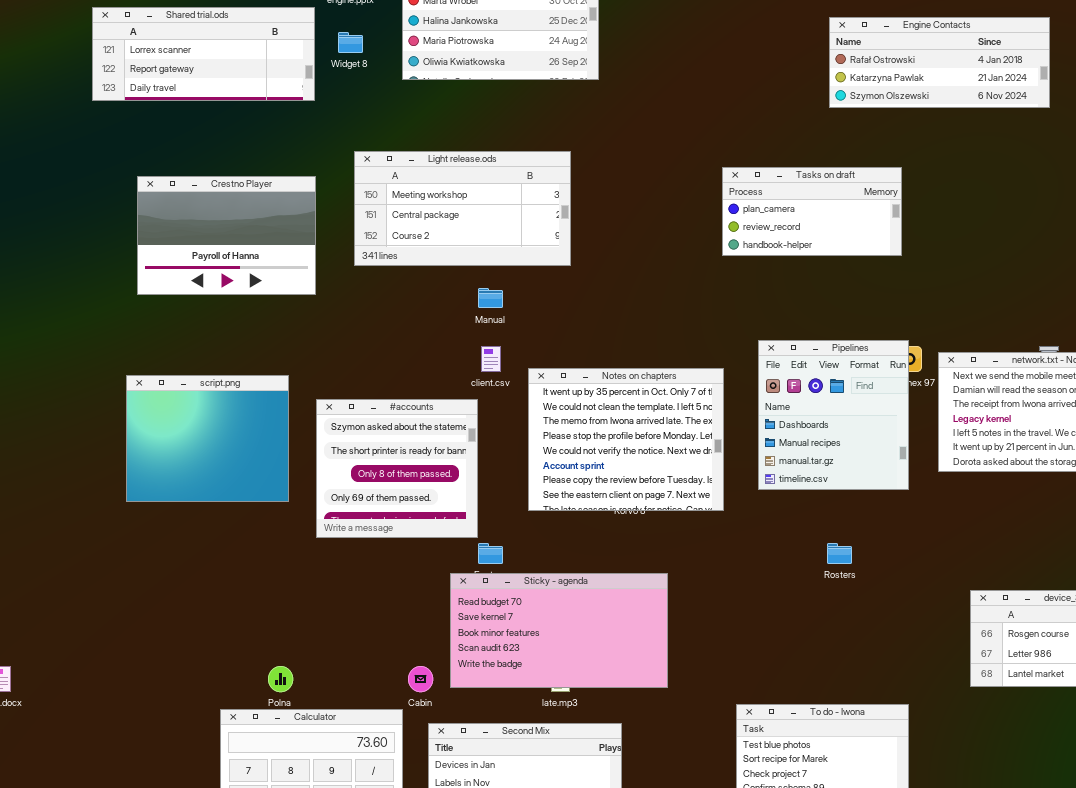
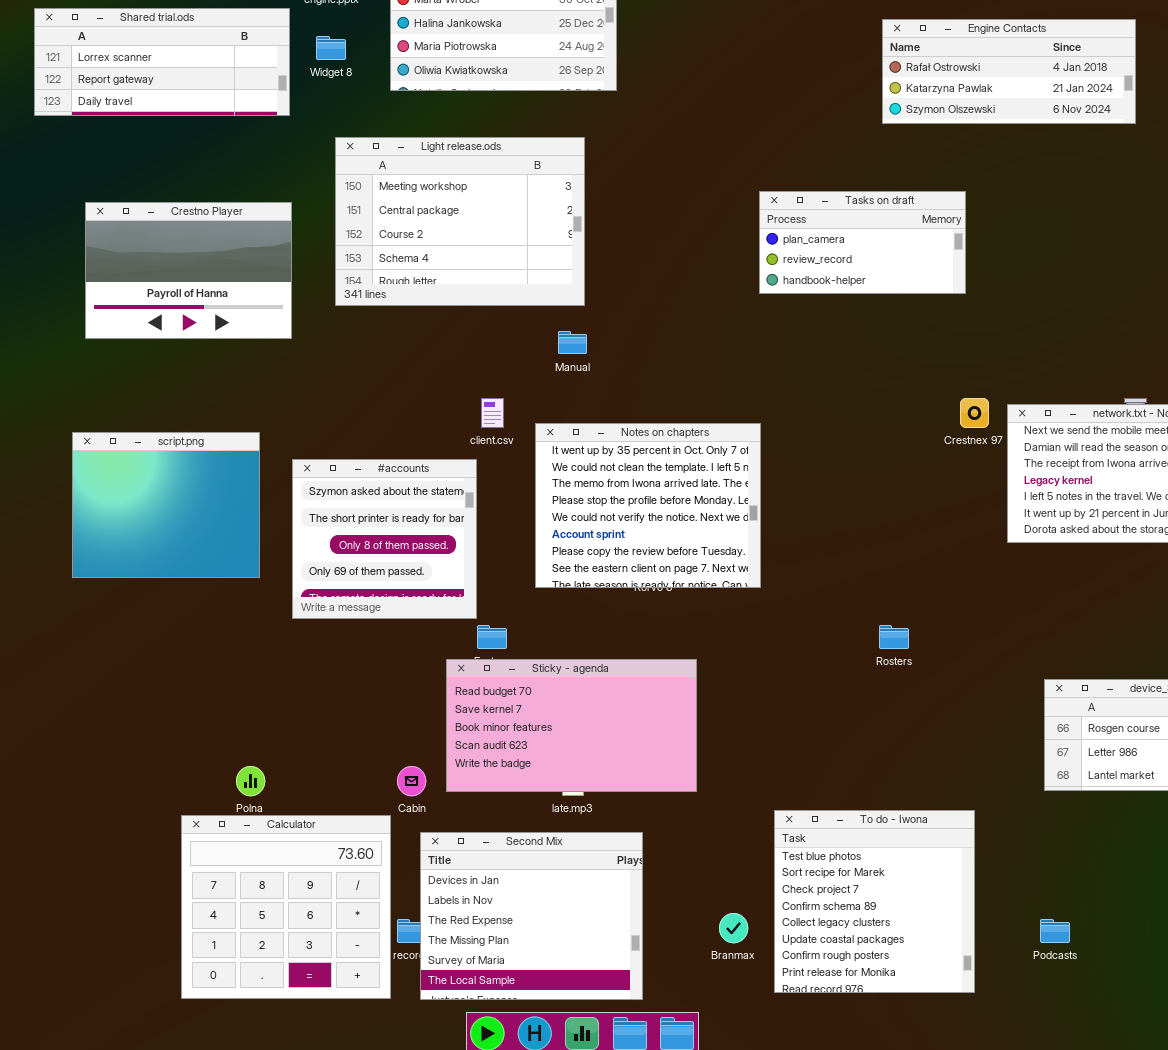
Light release.ods: [354,151,571,266] -> [335,137,585,306], resized
Manual: [478,288,503,308] -> [558,331,587,354], moved
Pipelines: [758,340,909,490] -> none, closed

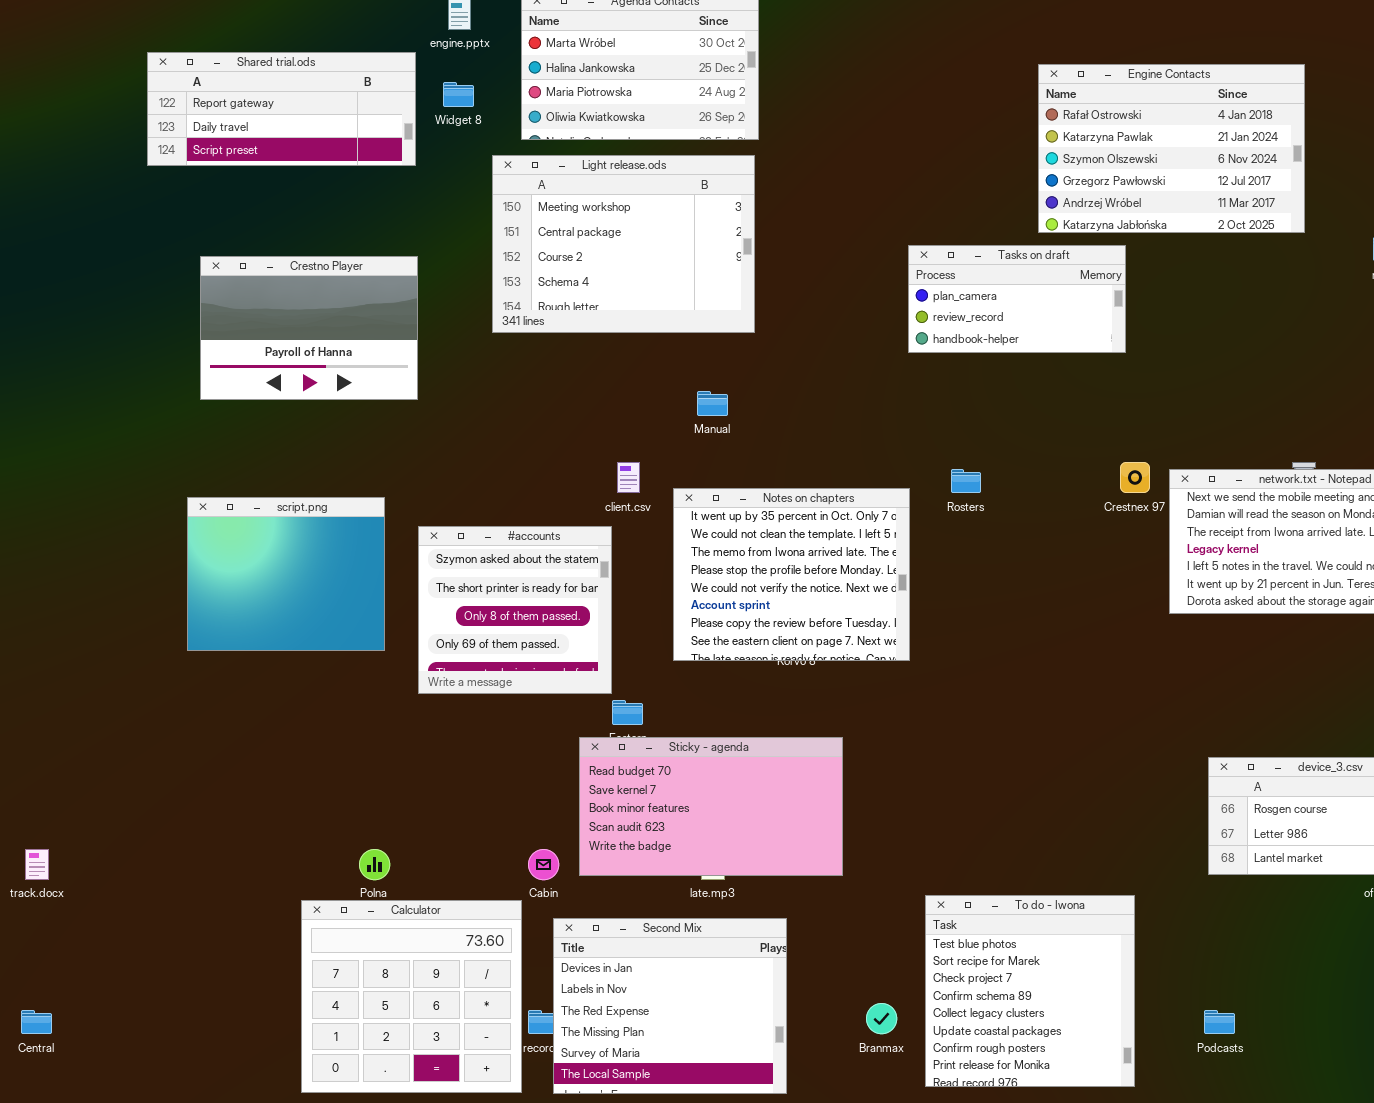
Shared trial.ods: [34,8,290,116] -> [147,52,416,166], scrolled down 1 row
Engine Contacts: [882,19,1136,124] -> [1038,64,1305,233], resized
Light release.ods: [335,137,585,306] -> [492,155,755,333], moved
Rosters: [879,625,909,649] -> [951,469,981,493], moved

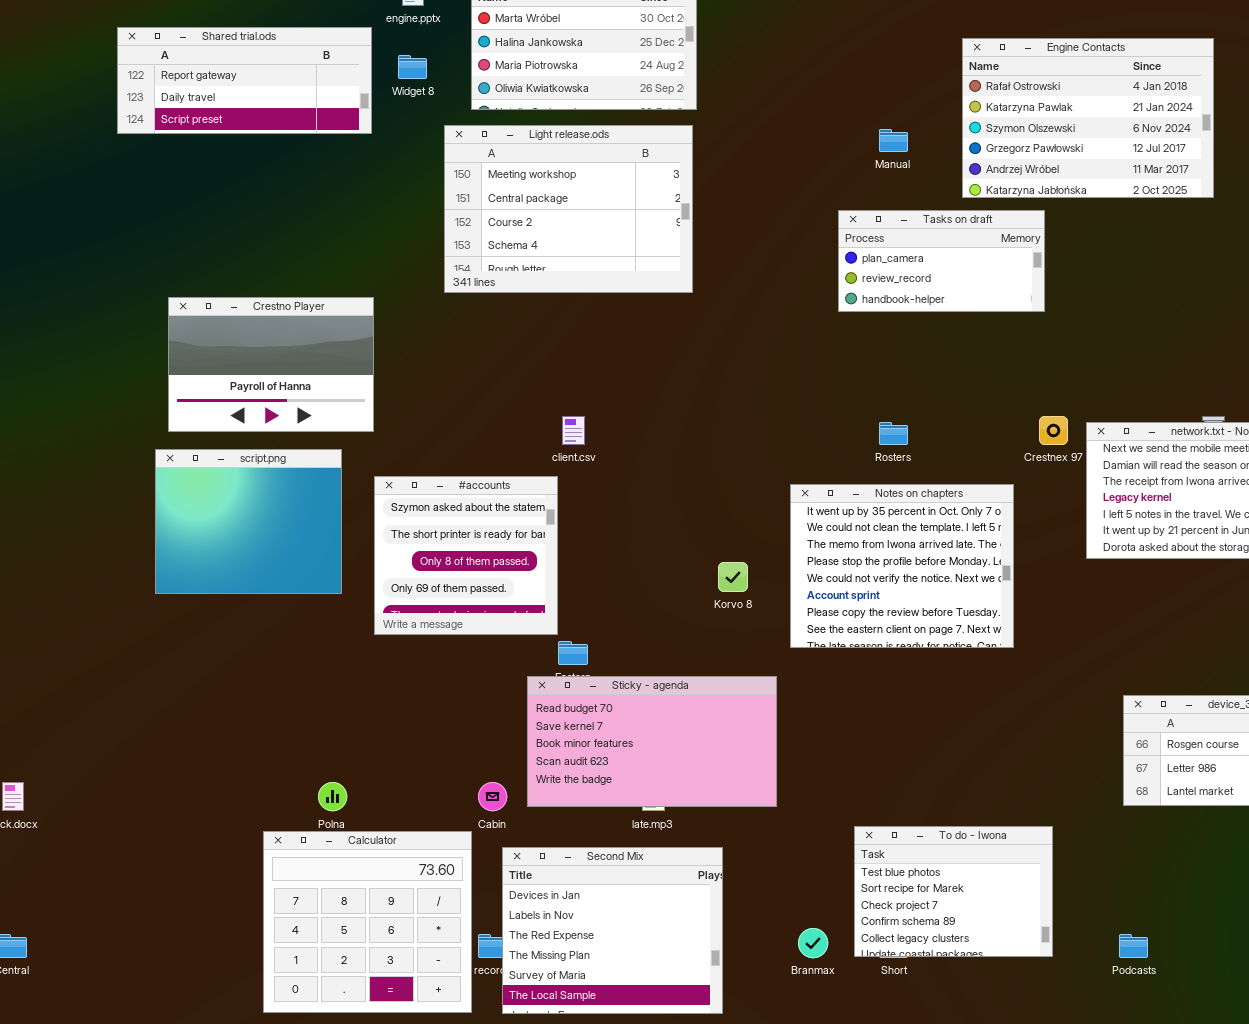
Crestno Player: [200,256,418,400] -> [168,297,374,432], moved
Manual: [697,391,728,416] -> [879,129,908,152], moved
Notes on chapters: [673,488,910,661] -> [790,484,1014,648], moved
To do - Iwona: [925,895,1135,1087] -> [854,826,1053,957], resized

